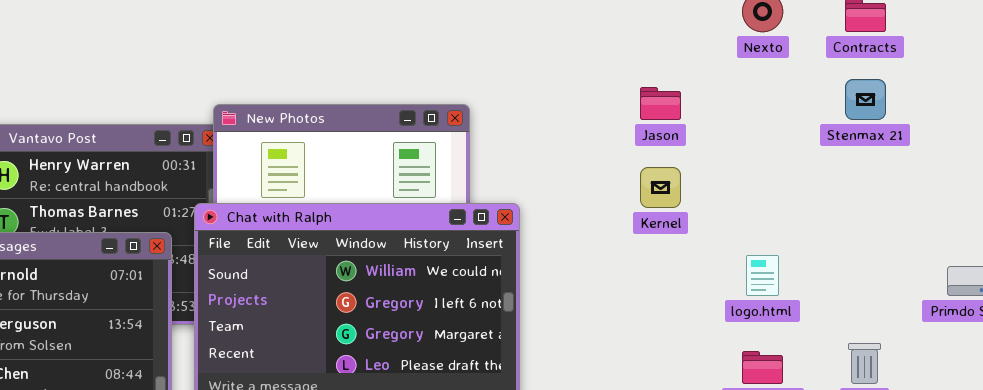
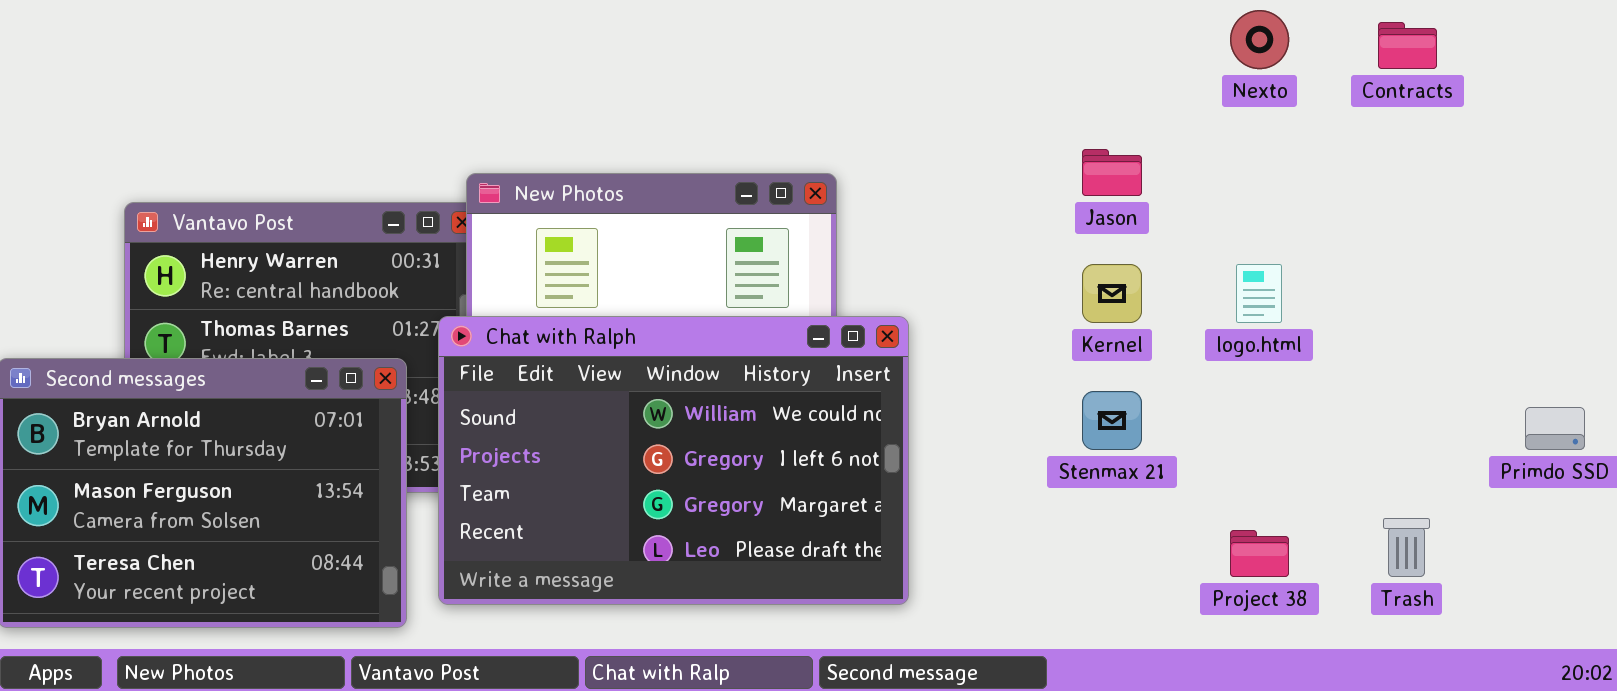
Stenmax 21: [845,79,886,120] -> [1082,391,1142,450], moved
logo.html: [746,255,779,296] -> [1236,264,1282,323], moved

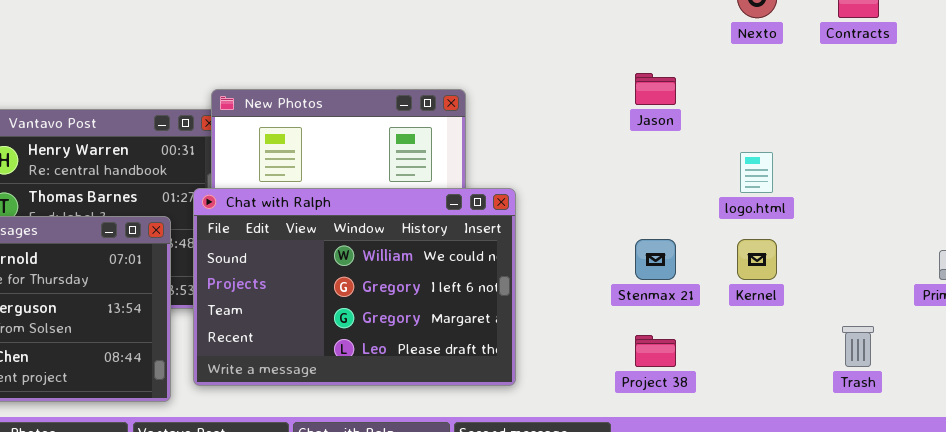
Kernel: [1082,264,1142,323] -> [737,239,777,280], moved
Project 38: [1230,530,1289,577] -> [635,335,676,367], moved

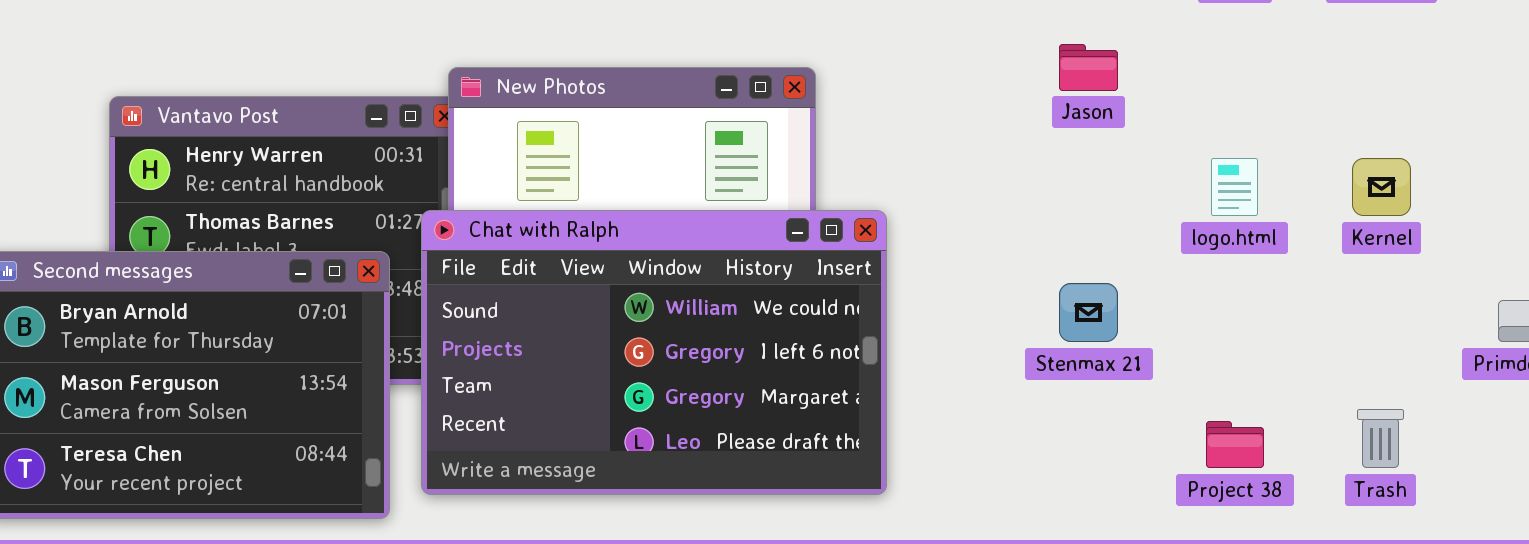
Kernel: [737,239,777,280] -> [1352,158,1411,216], moved
Project 38: [635,335,676,367] -> [1206,421,1264,468], moved

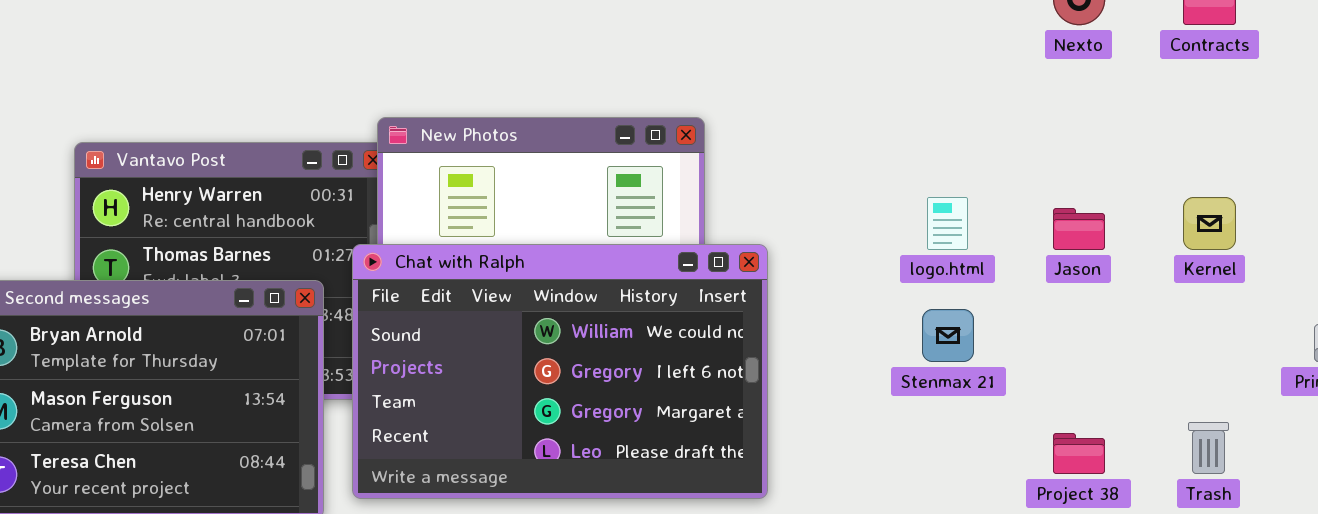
Jason: [1059,44,1118,91] -> [1053,208,1105,250], moved
logo.html: [1211,158,1258,216] -> [927,197,968,250], moved

